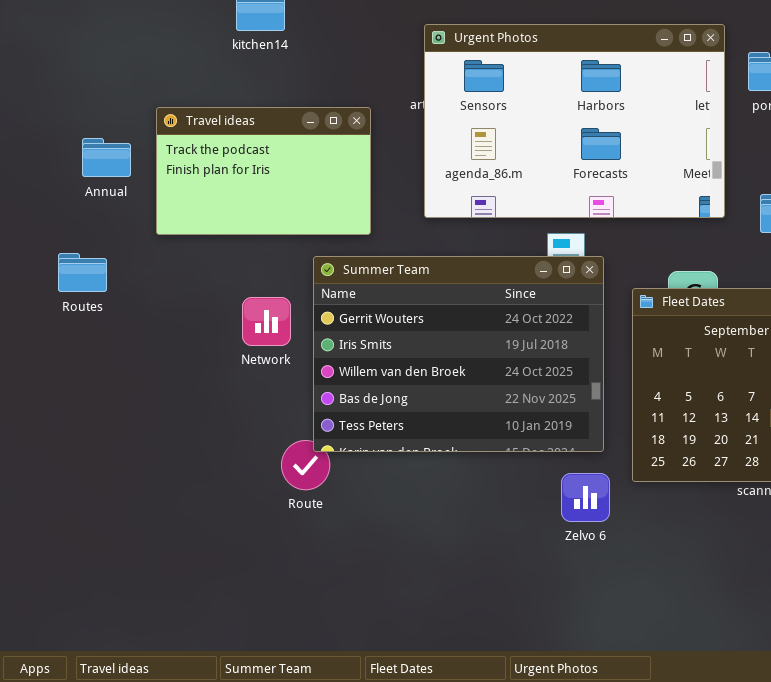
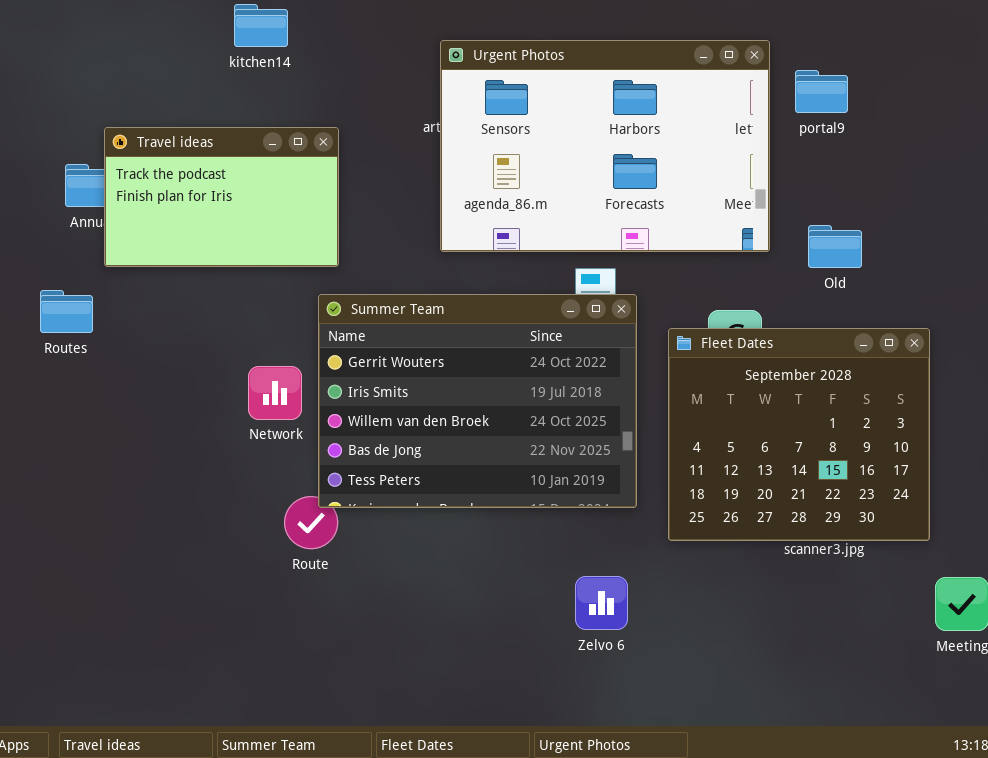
Travel ideas: [156,107,371,235] -> [104,127,339,267], moved
Network: [242,297,291,346] -> [248,366,302,420], moved
Zelvo 6: [561,473,610,522] -> [575,576,628,630], moved

